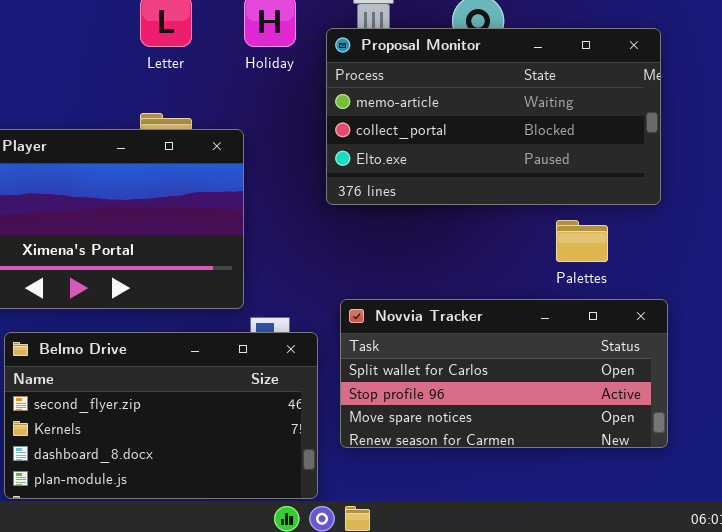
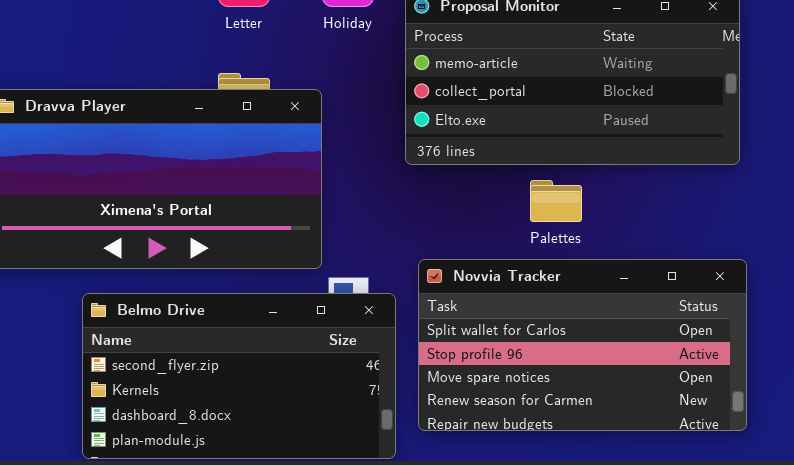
Palettes: [556,220,608,262] -> [530,180,582,222], moved
Novvia Tracker: [340,299,668,448] -> [418,259,747,431], resized

